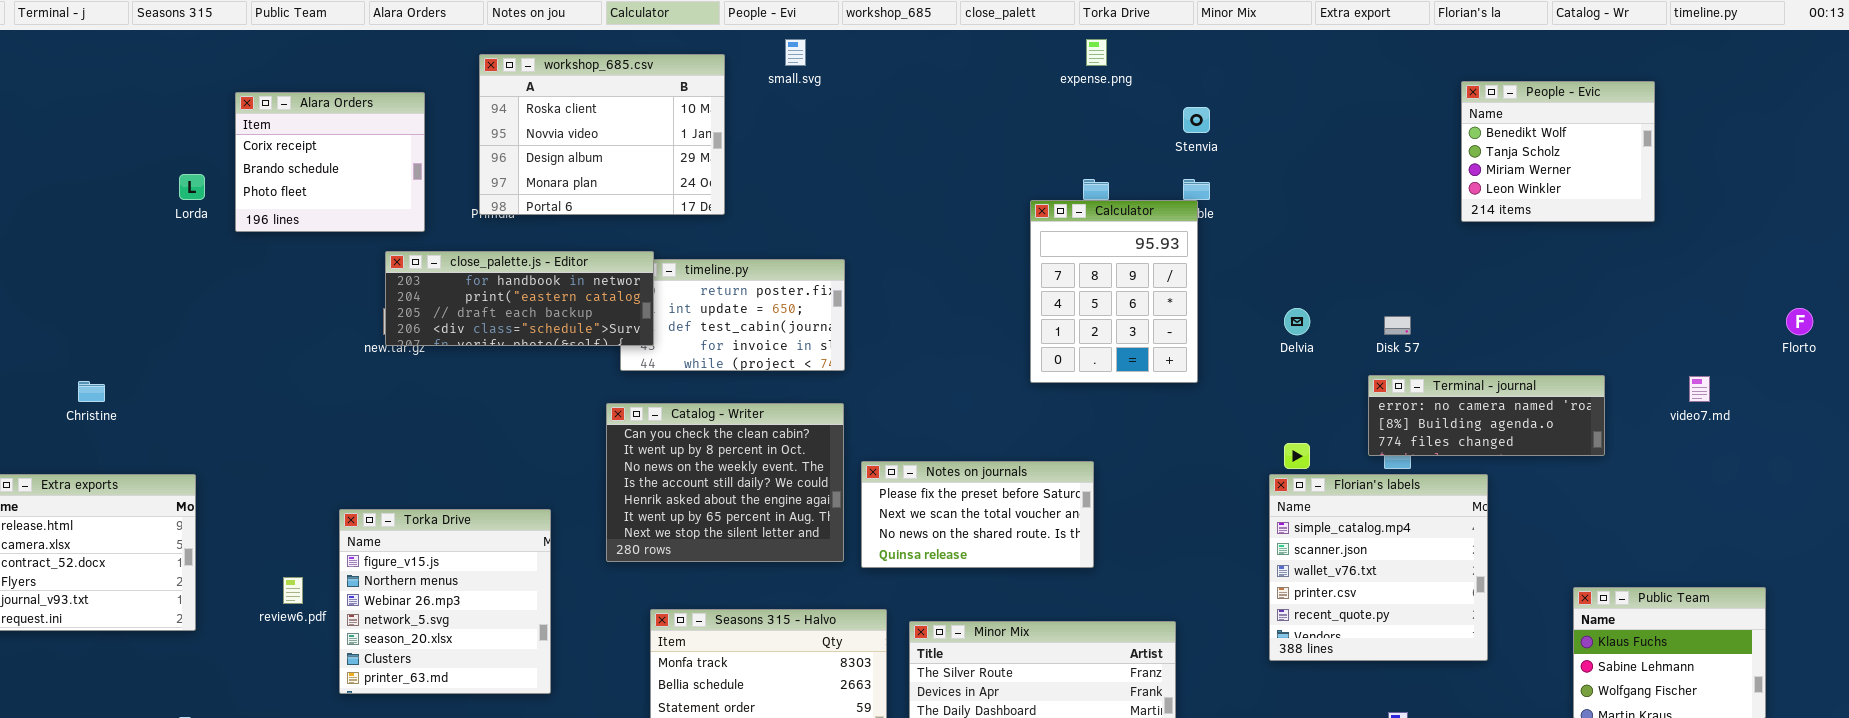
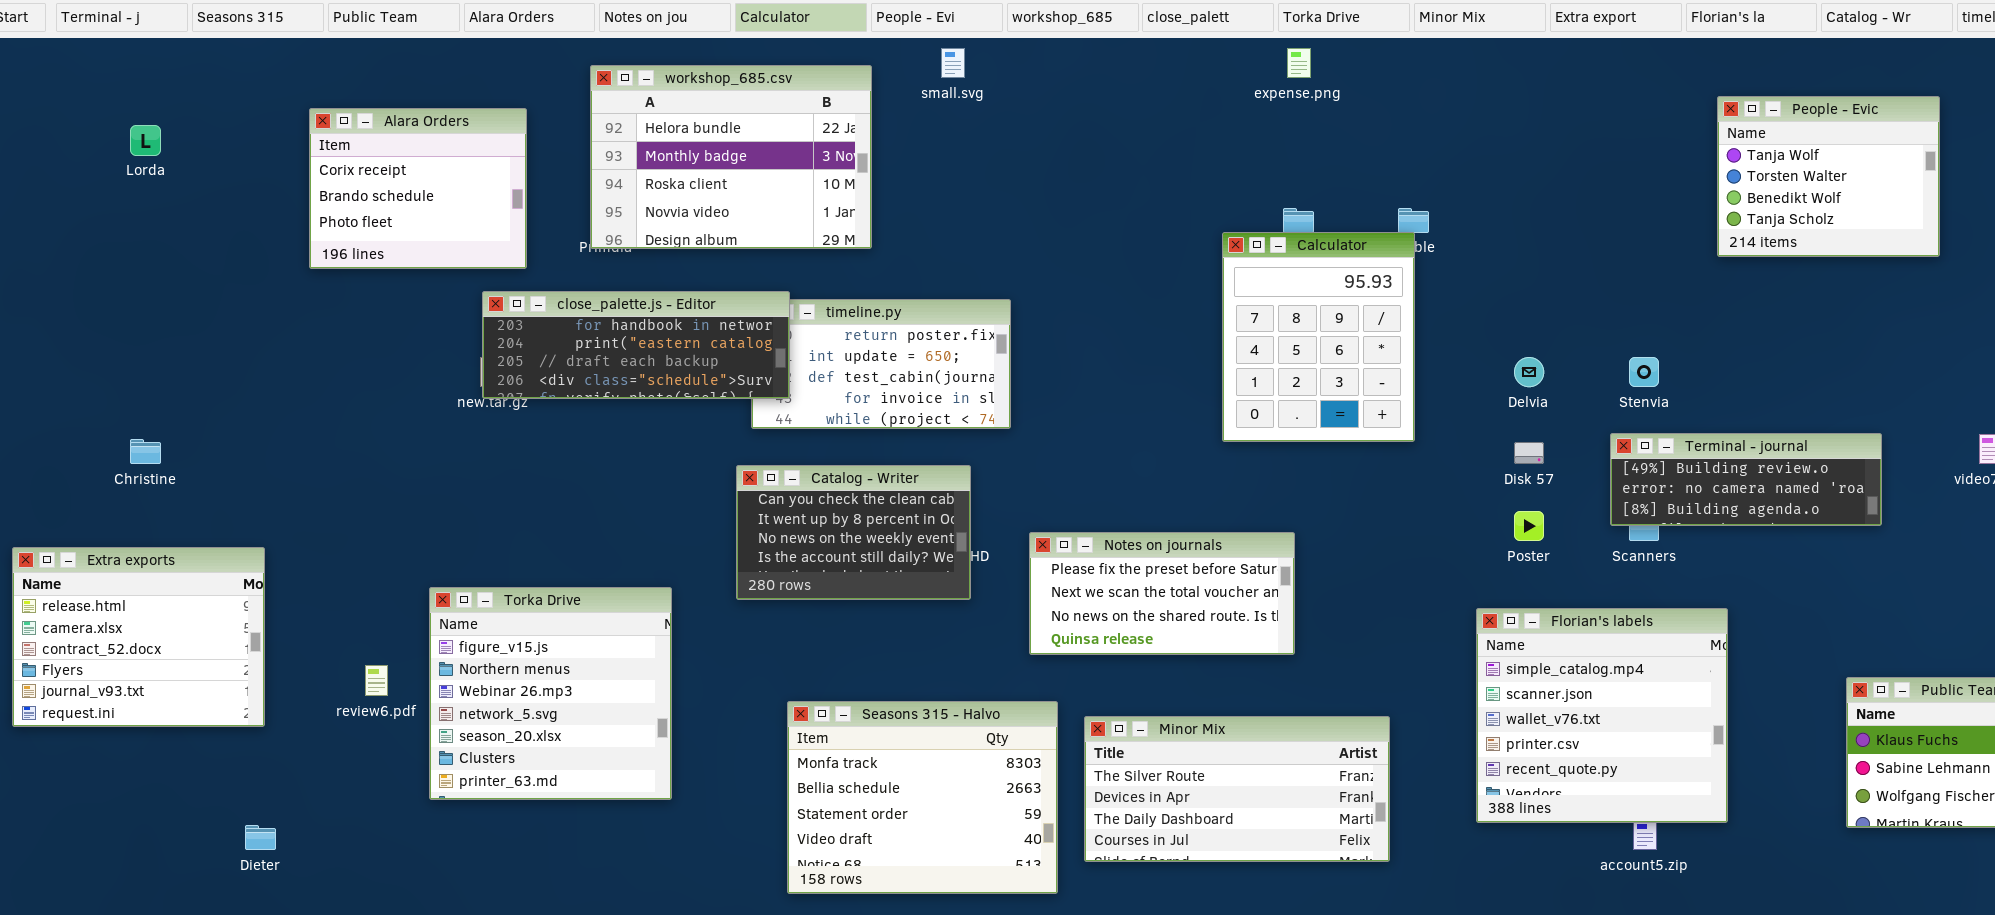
workshop_685.csv: [479,54,725,215] -> [590,65,872,249], scrolled up 2 rows
People - Evic: [1461,81,1655,222] -> [1717,96,1940,257], scrolled up 2 rows
Stenvia: [1183,107,1210,133] -> [1629,357,1659,387], moved
Lorda: [179,174,205,200] -> [130,125,161,156], moved
Disk 57: [1384,316,1411,335] -> [1514,442,1544,464], moved
Terminal - journal: [1368,375,1605,456] -> [1610,433,1882,526], scrolled up 1 row
Catalog - Writer: [606,403,844,562] -> [736,465,971,600], resized
Florian's labels: [1269,474,1488,661] -> [1476,608,1728,823], moved

